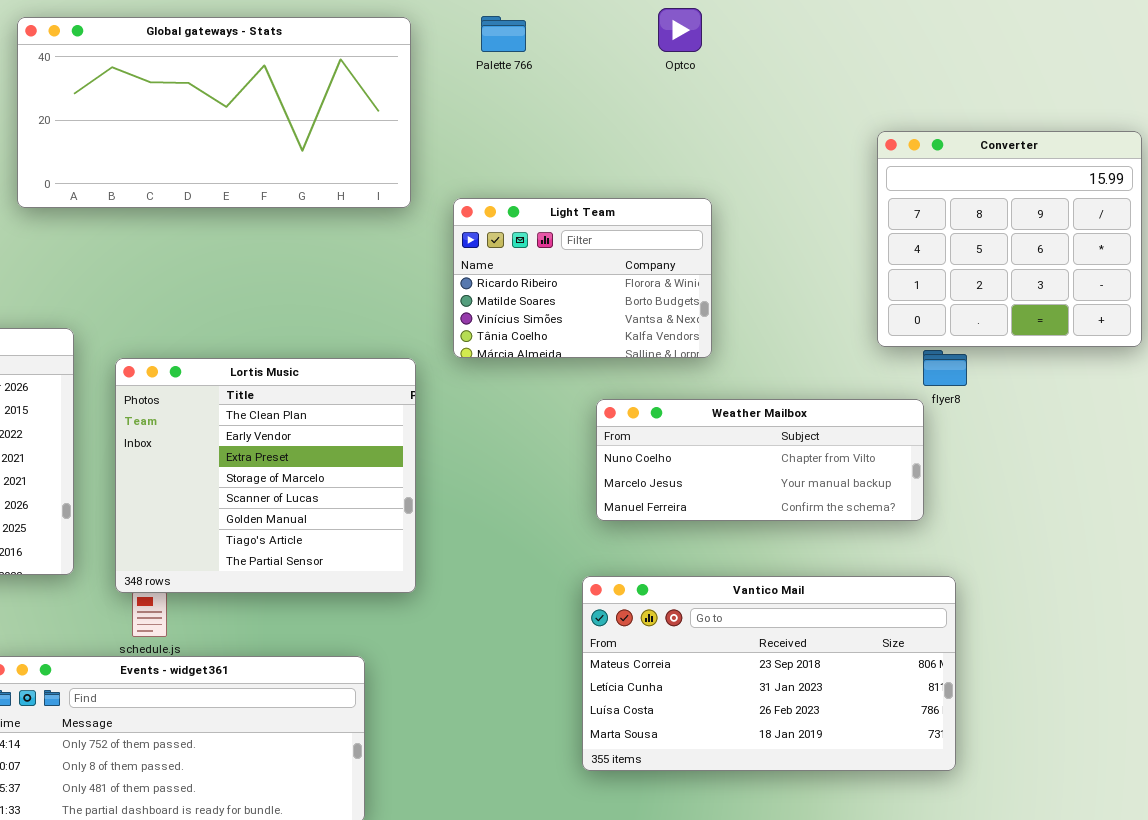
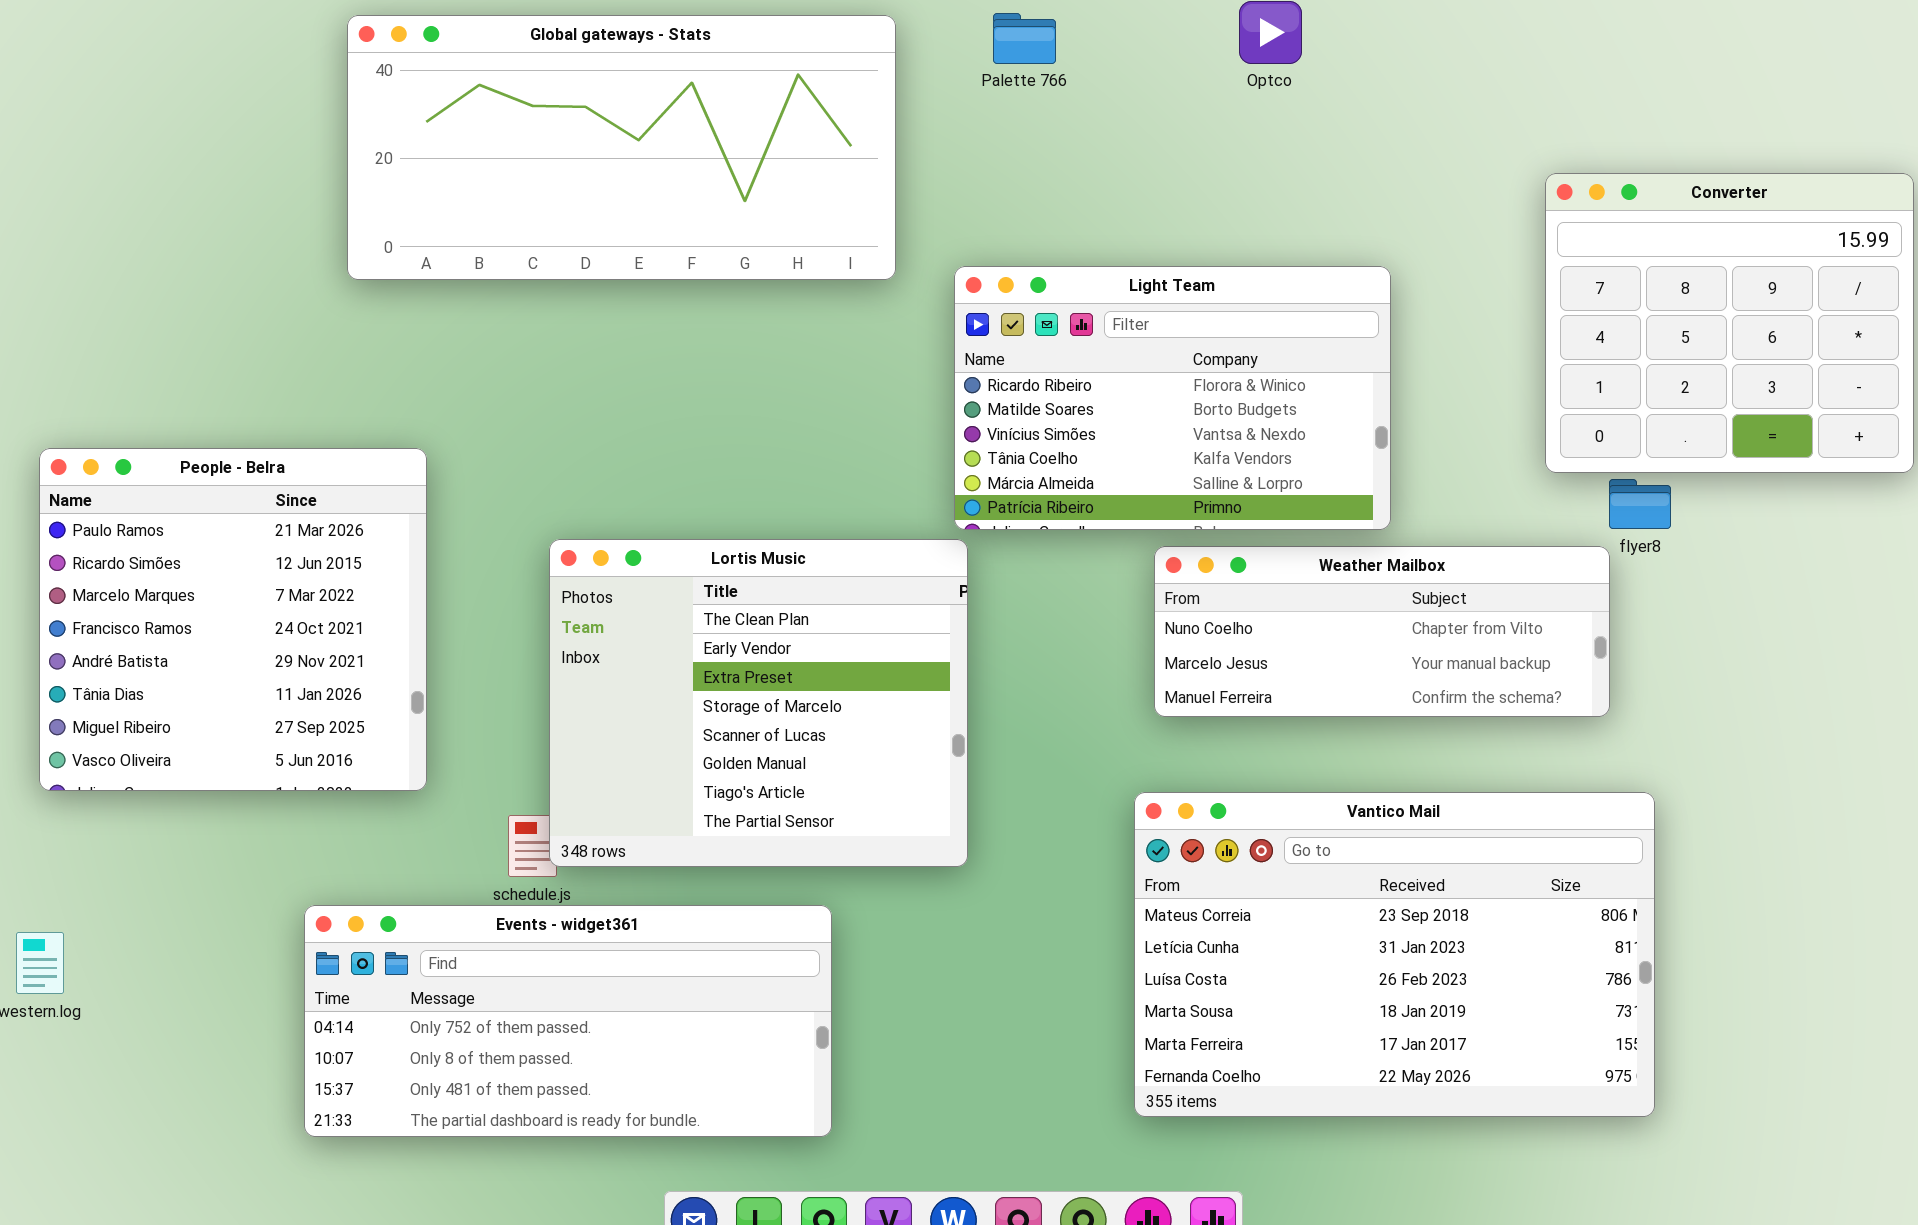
Light Team: [453,198,712,358] -> [954,266,1391,530], resized
Lortis Music: [115,358,416,593] -> [549,539,968,867], moved
Vantico Mail: [582,576,956,771] -> [1134,792,1655,1117], resized

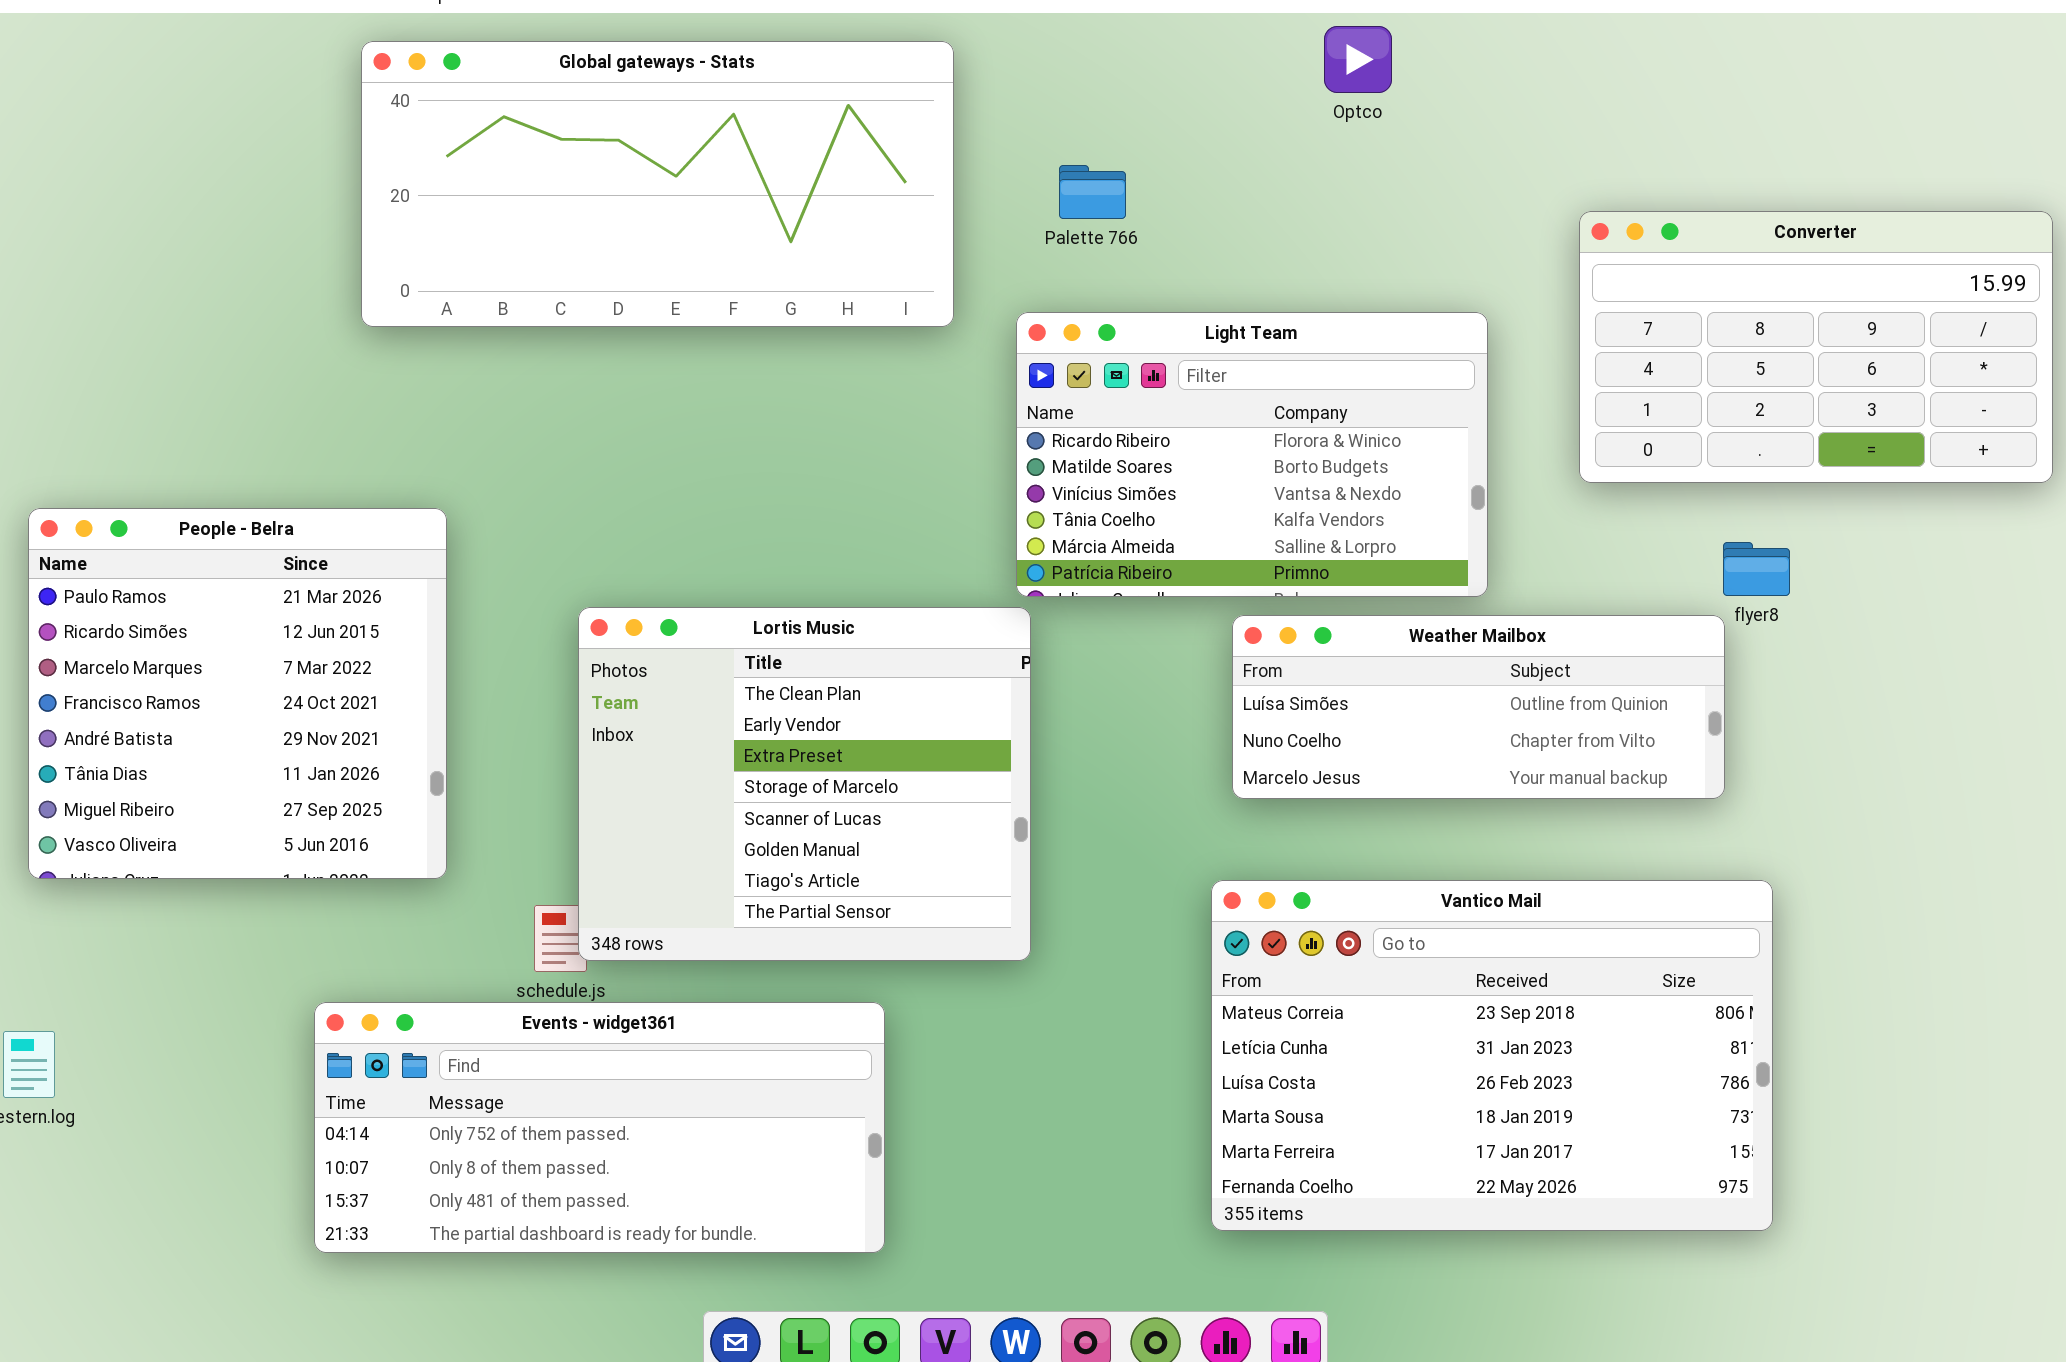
Palette 766: [993,13,1056,64] -> [1059,165,1126,219], moved
Converter: [1545,173,1914,473] -> [1579,211,2053,483], resized
Weather Mailbox: [1154,546,1610,717] -> [1232,615,1725,799], scrolled up 1 row

